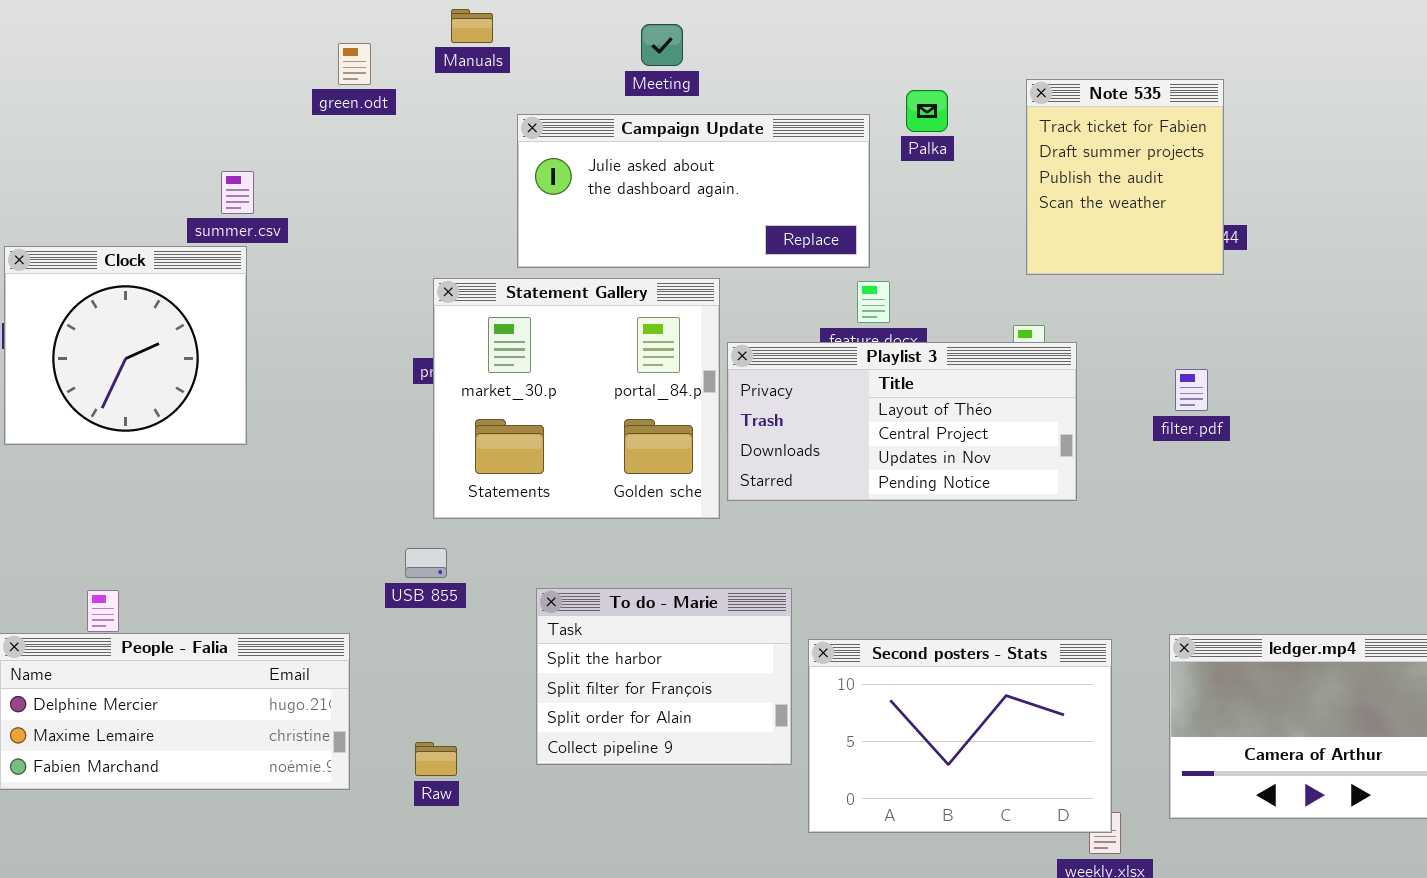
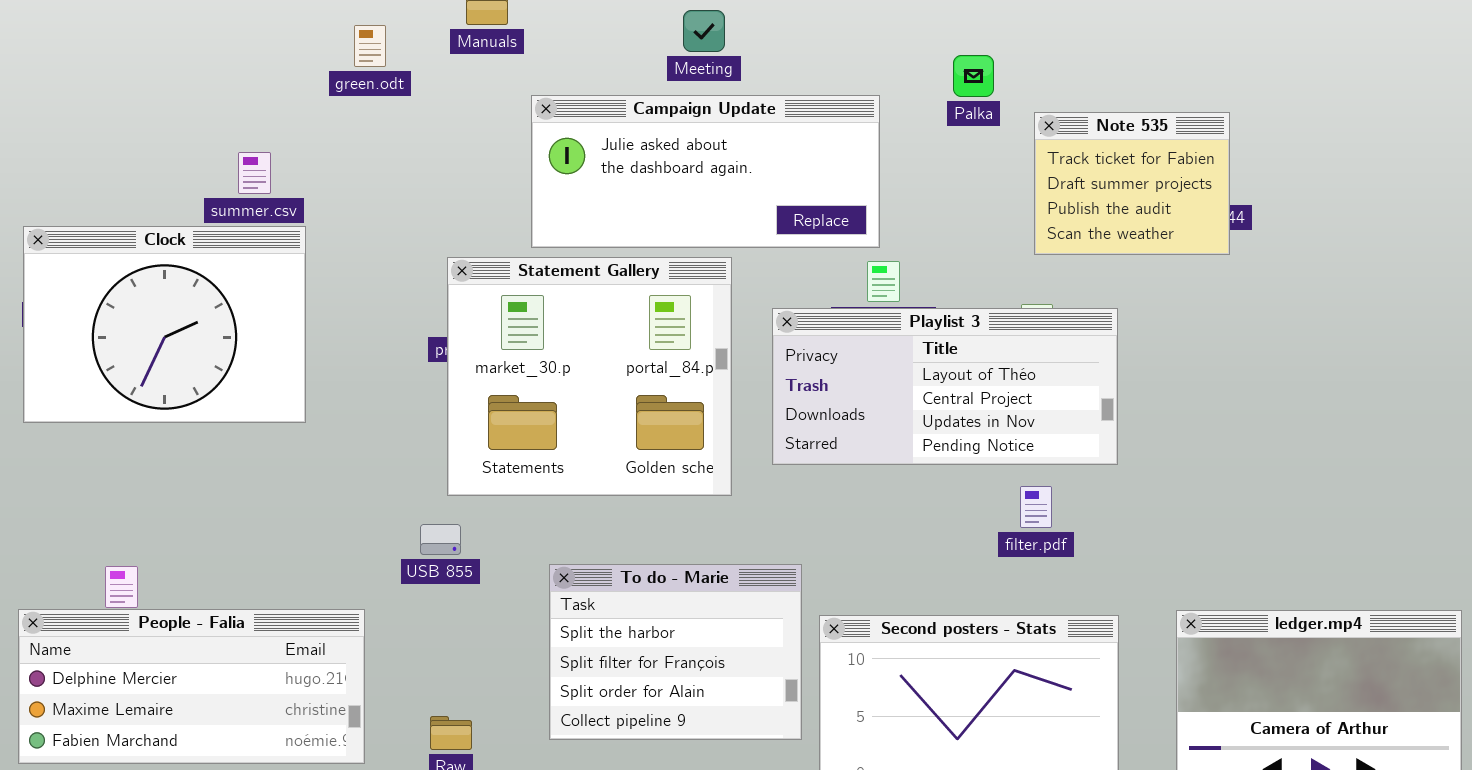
Meeting: [641,24,683,66] -> [683,10,725,52], moved
Note 535: [1026,79,1224,275] -> [1034,112,1230,255], resized
Palka: [906,90,948,132] -> [953,55,994,97], moved
Clock: [4,246,247,445] -> [23,226,306,423], resized
Playlist 3: [727,342,1077,501] -> [772,308,1118,465], moved
filter.pdf: [1175,369,1208,411] -> [1020,486,1052,528], moved

